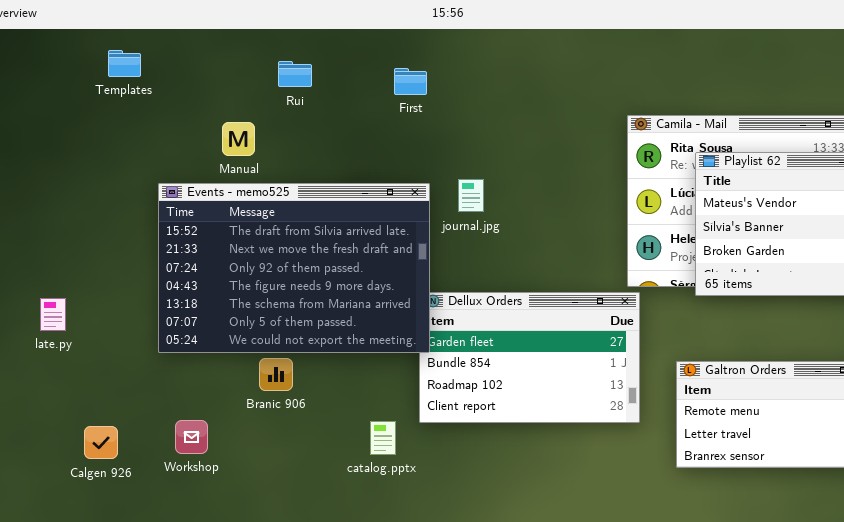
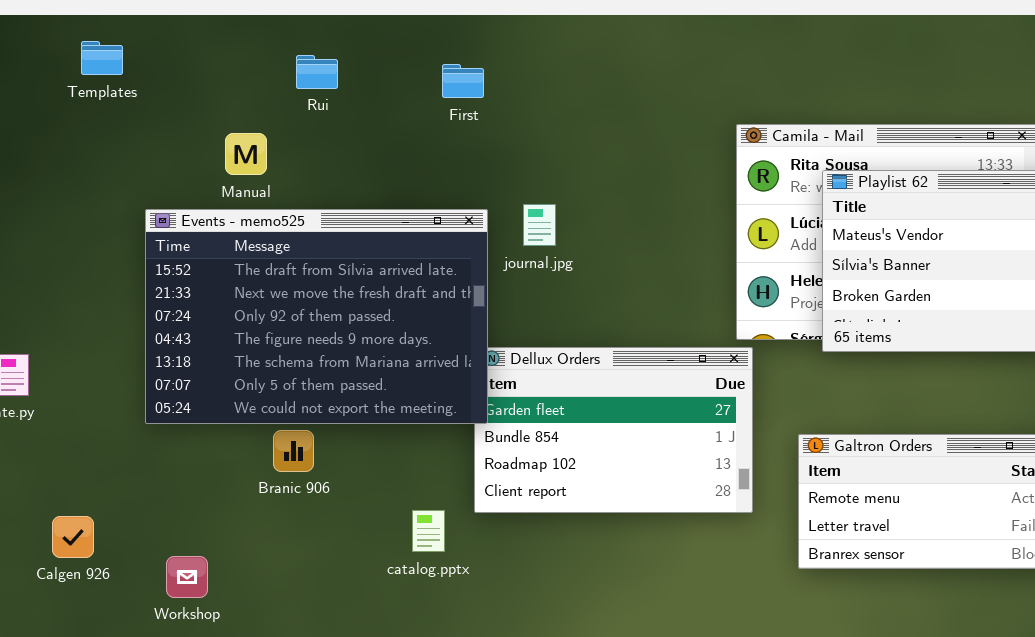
Workshop: [175,420,208,454] -> [166,556,208,598], moved

